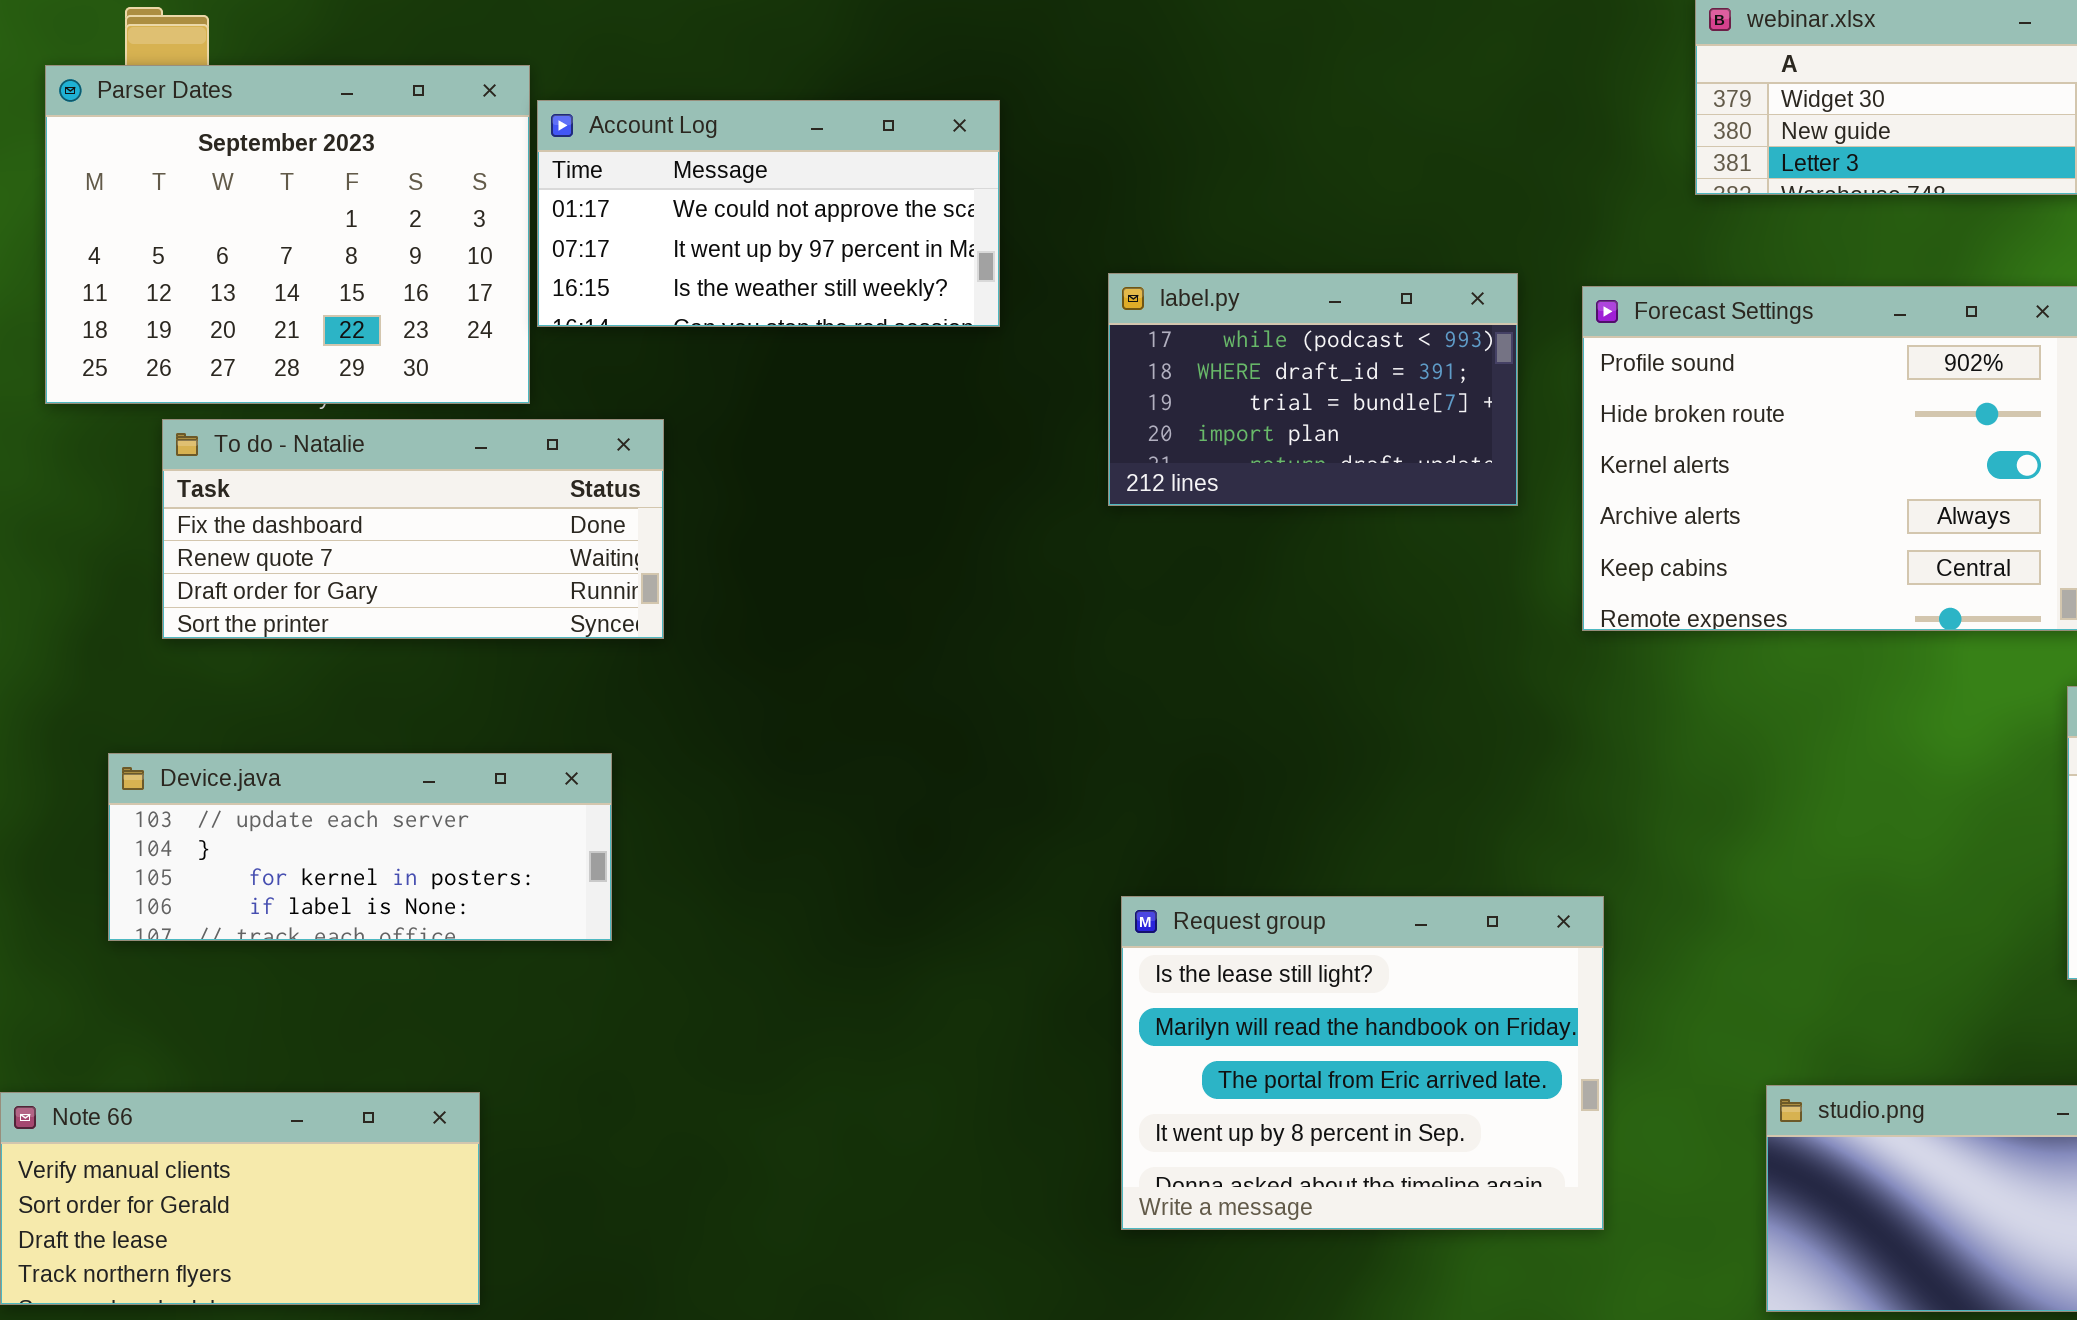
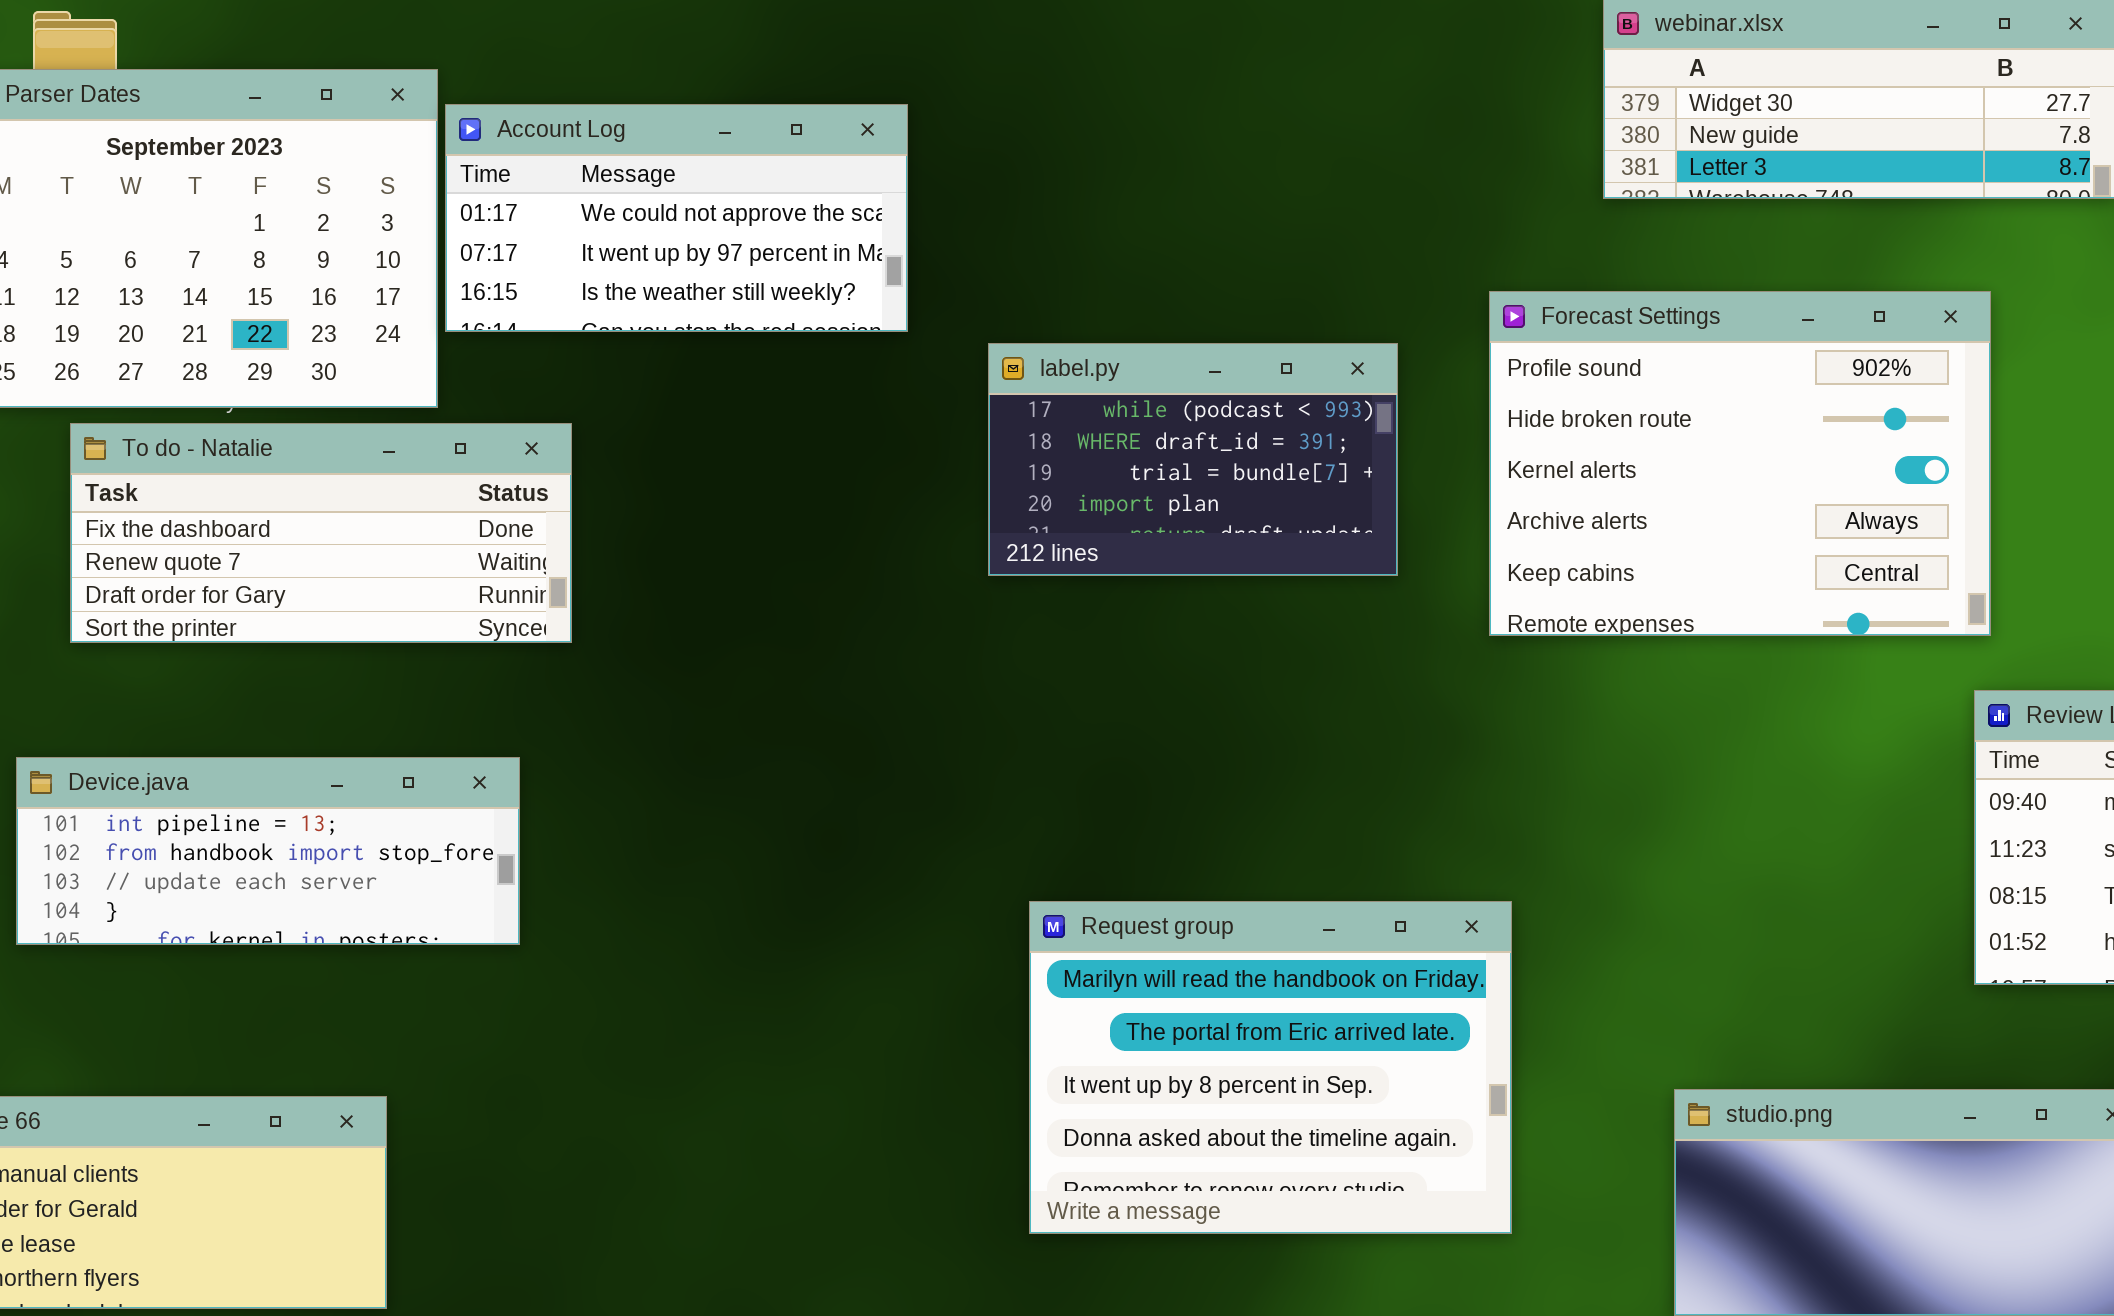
label.py: [1108,273,1518,506] -> [988,343,1398,576], moved
Device.java: [108,753,612,941] -> [16,757,520,945], scrolled up 2 rows
Request group: [1121,896,1604,1230] -> [1029,901,1512,1234], scrolled down 1 row

